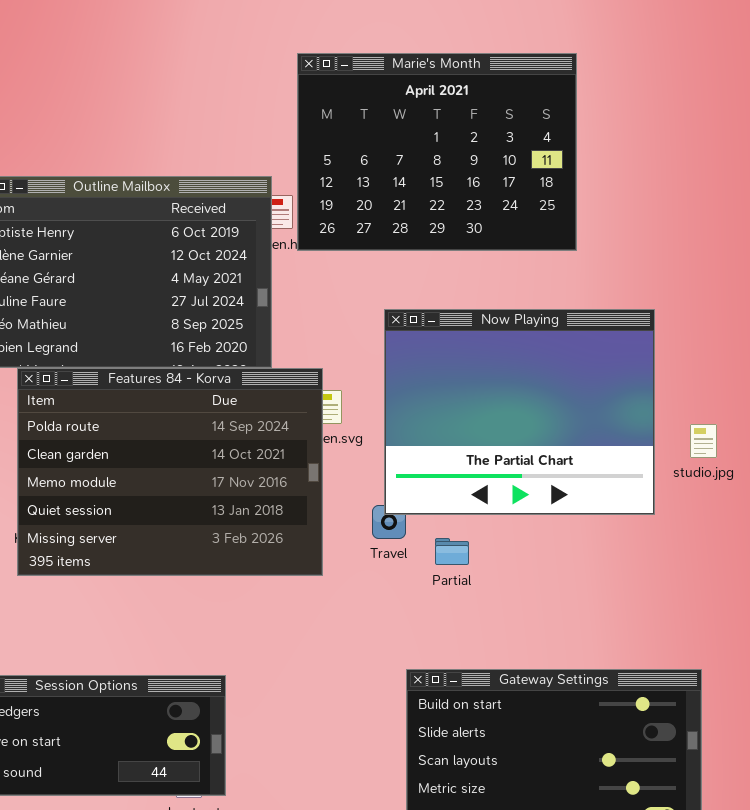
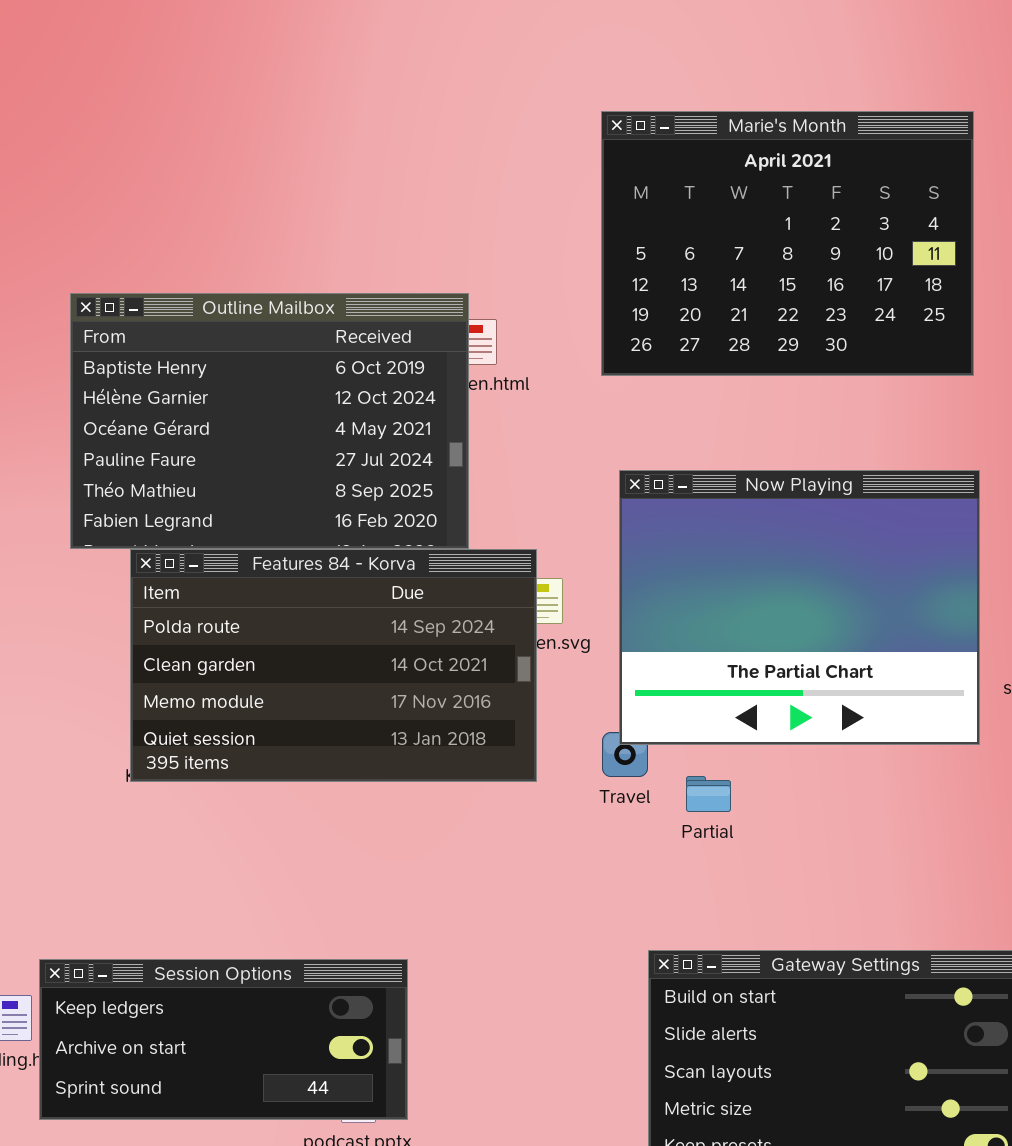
Marie's Month: [297,53,577,251] -> [601,111,974,376], moved
Features 84 - Korva: [17,368,323,576] -> [130,549,537,782], resized

